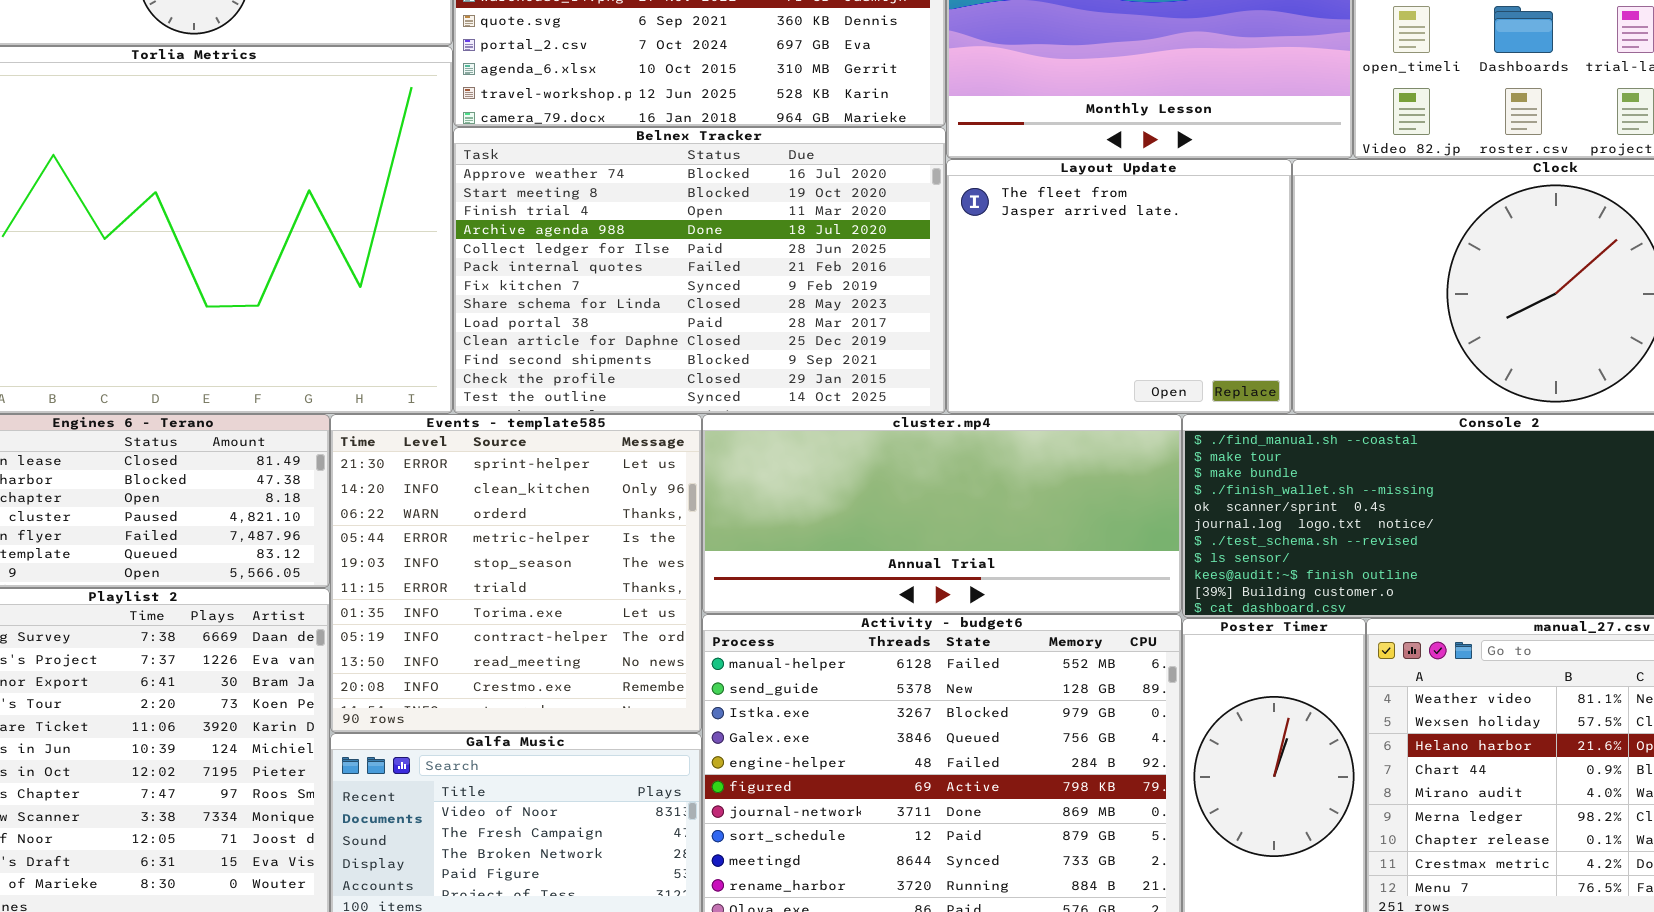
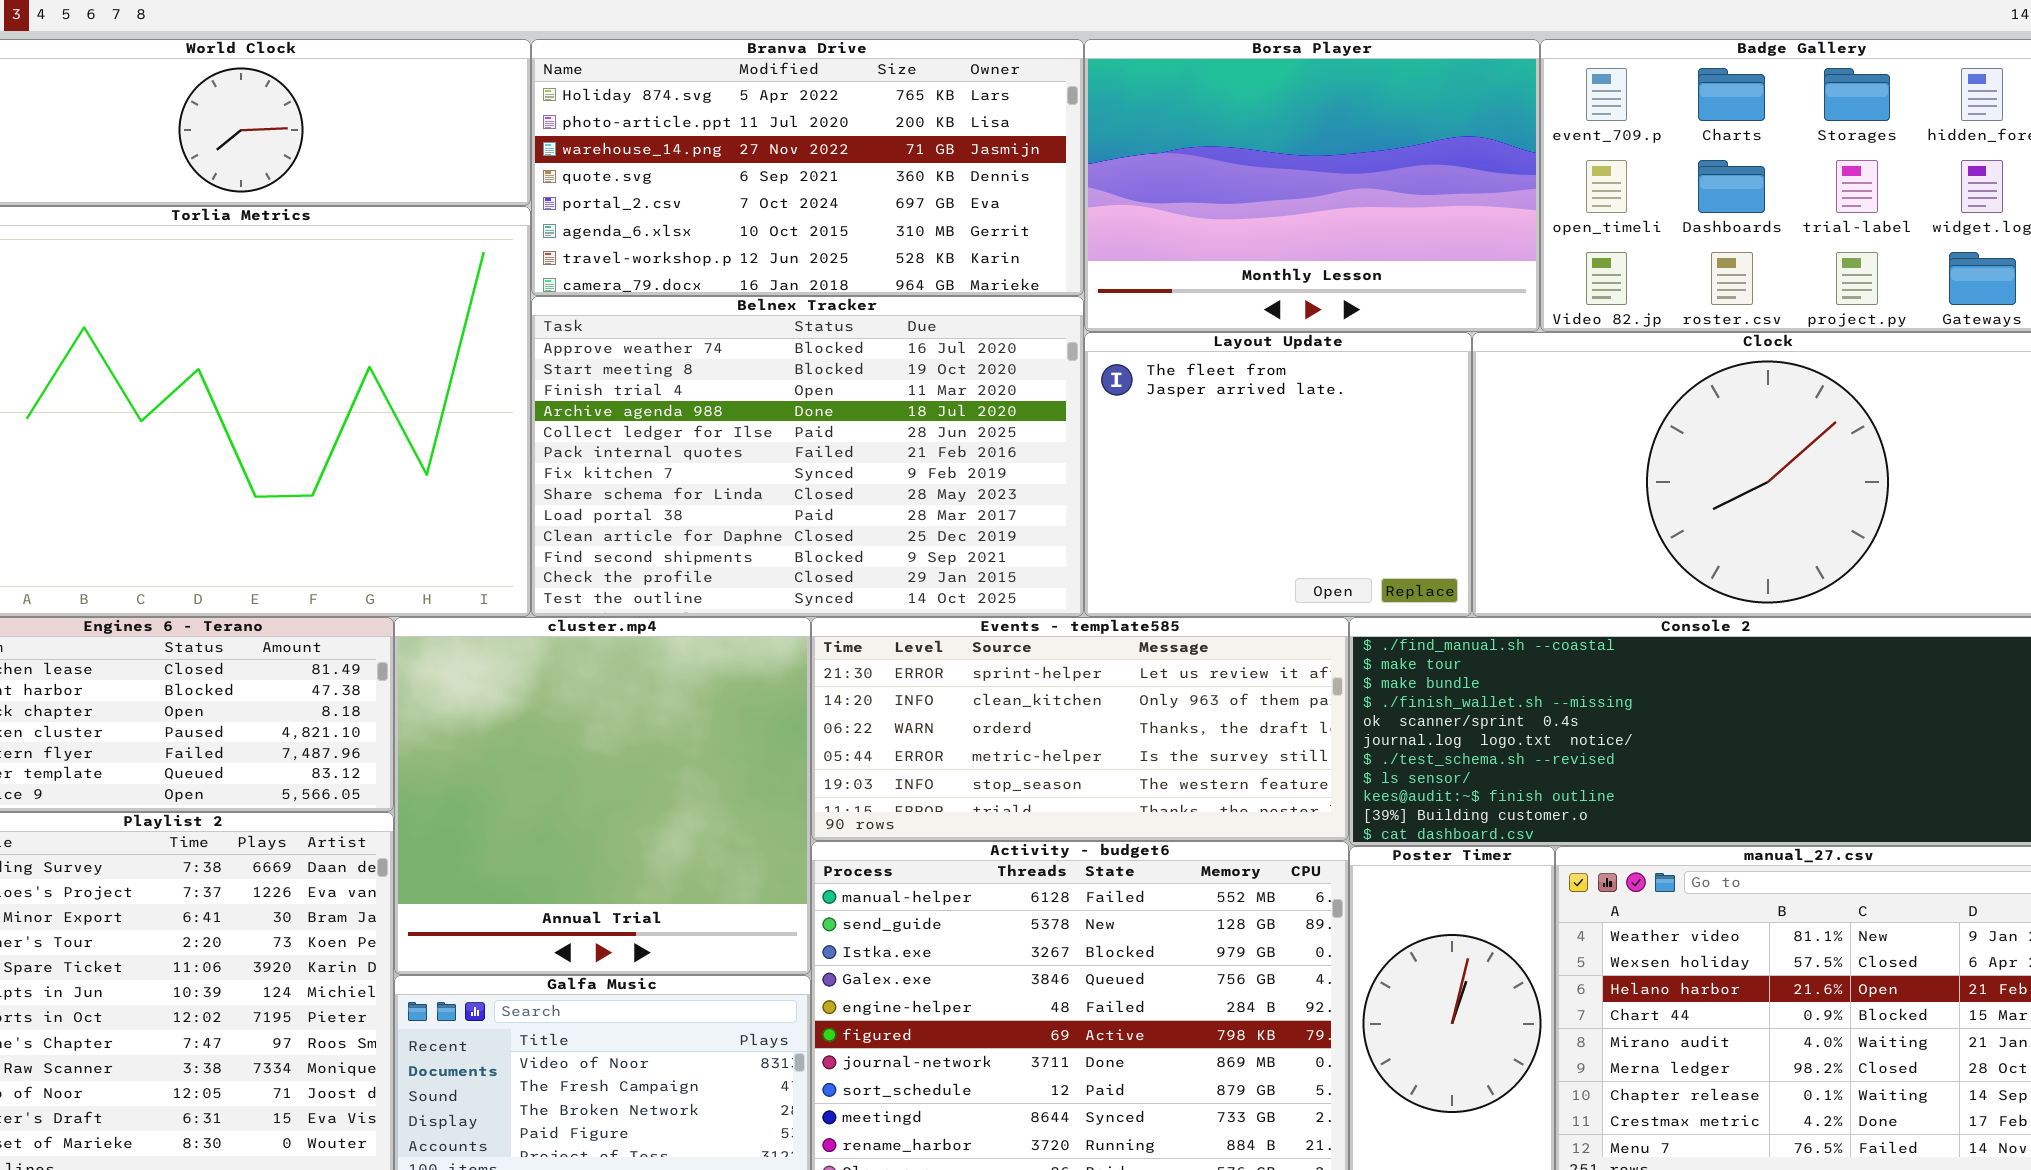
Events - template585: [330,414,702,733] -> [811,617,1349,841], moved, resized
cluster.mp4: [702,414,1182,614] -> [394,617,811,975], moved, resized

